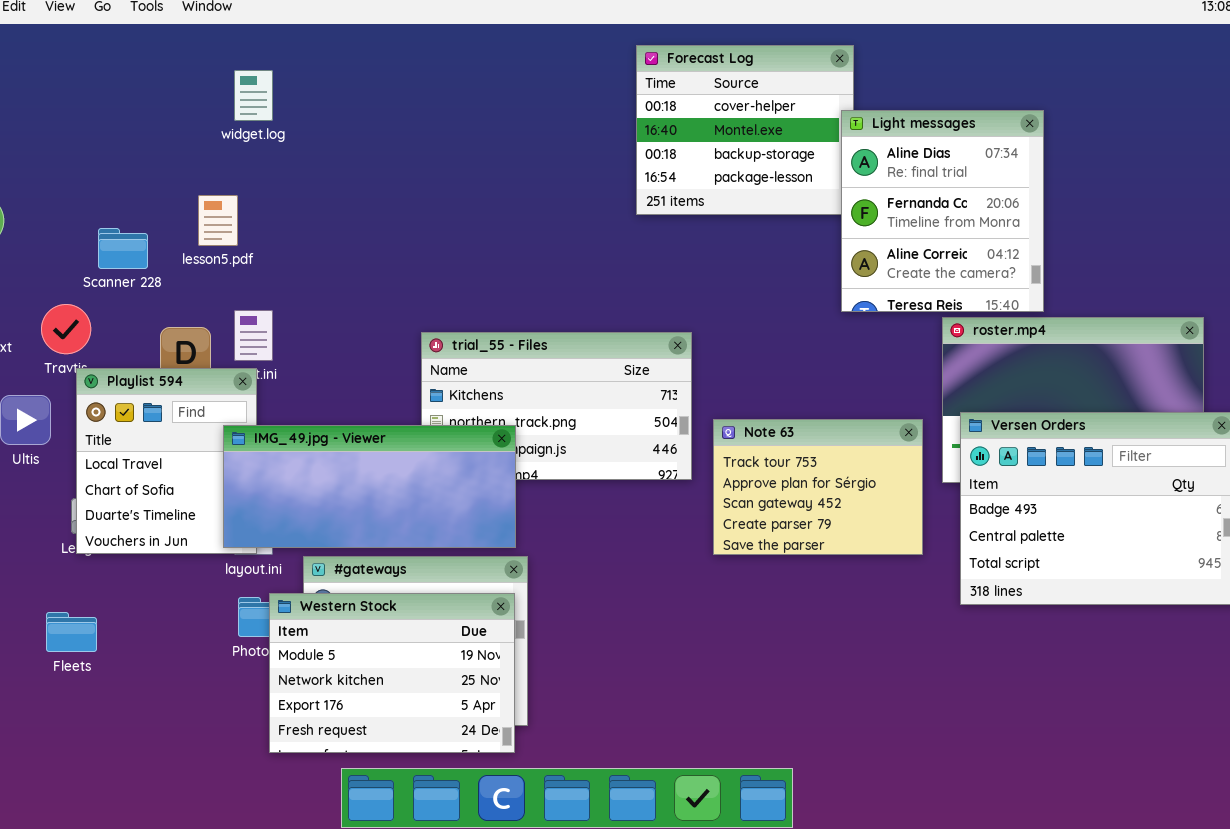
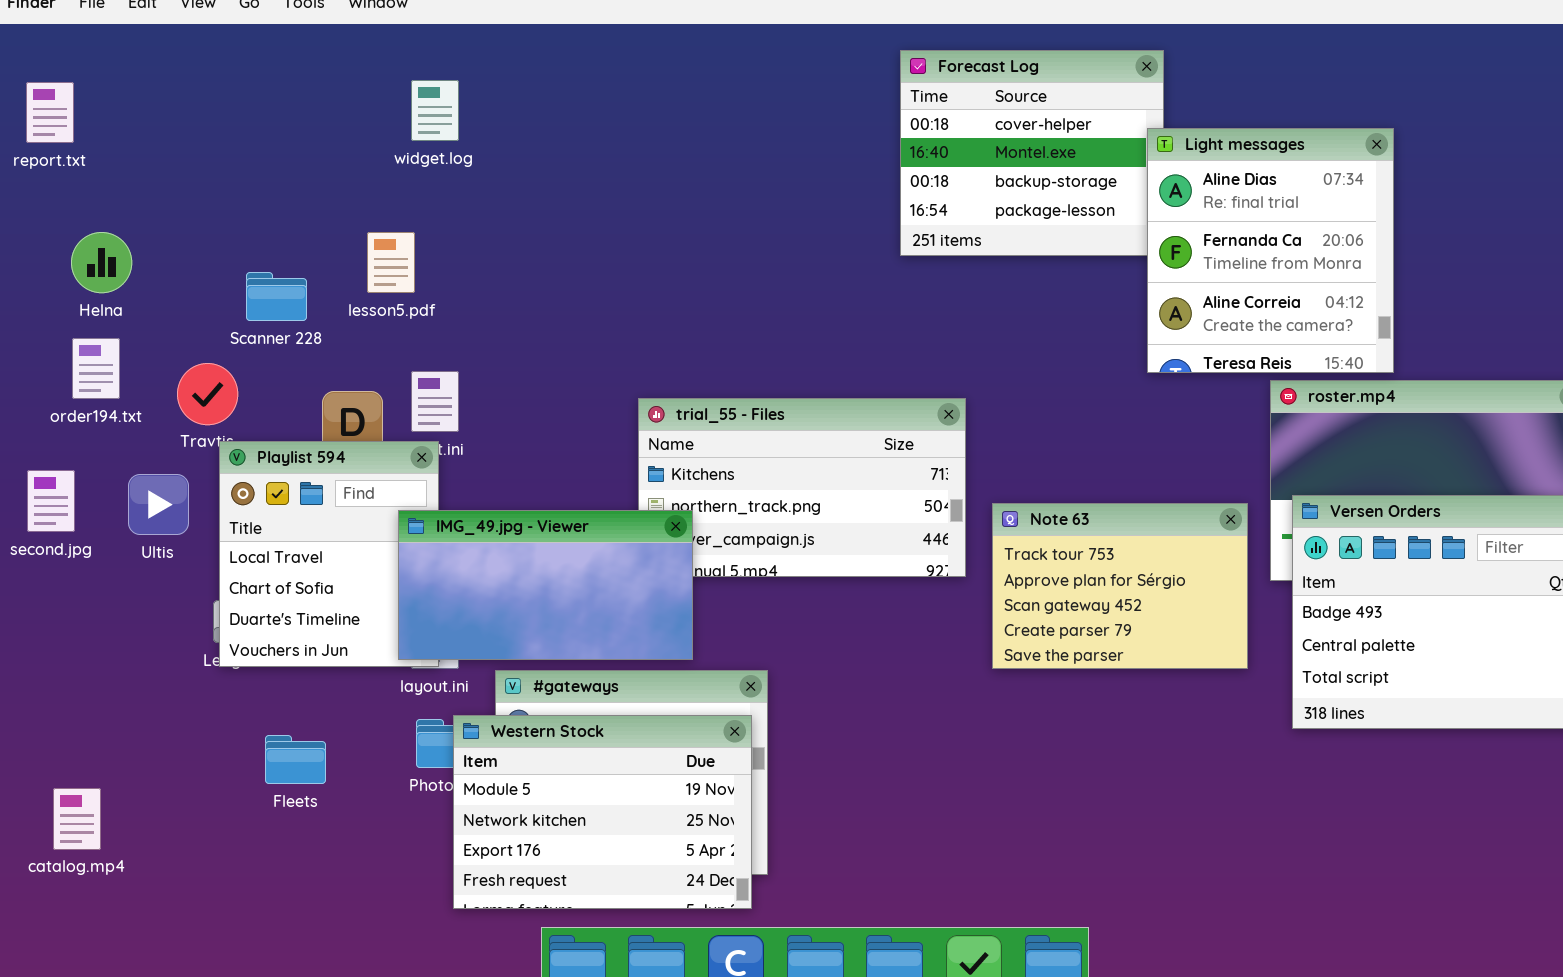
IMG_49.jpg - Viewer: [223,425,516,548] -> [398,510,693,660], resized
Fleets: [46,612,97,652] -> [265,735,326,784], moved

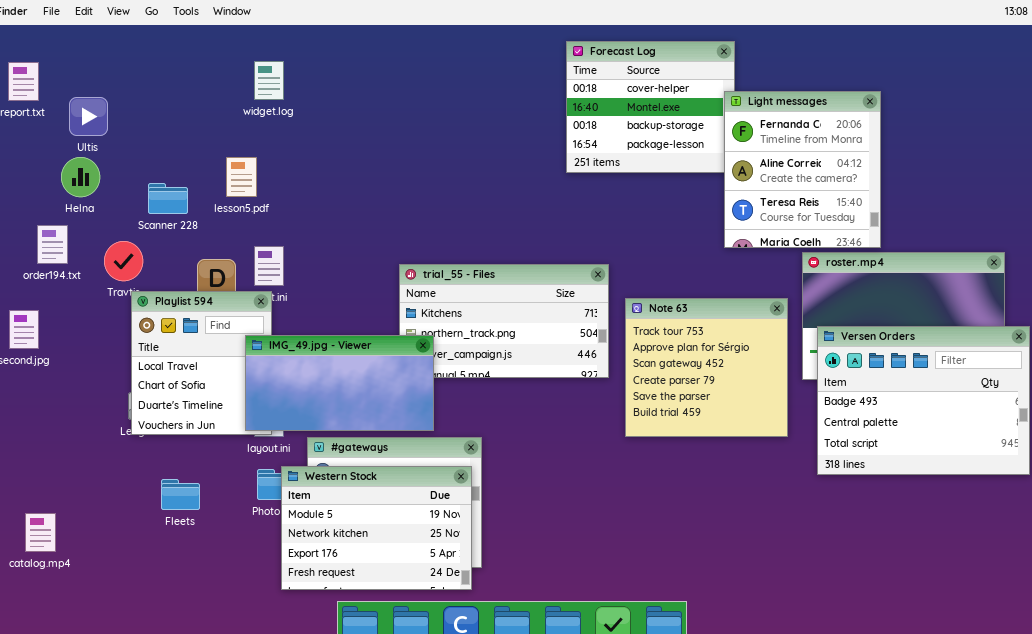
Light messages: [1147,128,1394,373] -> [724,91,881,248], scrolled down 1 row
Helna: [71,232,132,293] -> [61,157,100,197], moved
Ultis: [128,474,189,535] -> [69,97,108,136], moved
Note 63: [992,503,1248,669] -> [625,298,788,437], resized

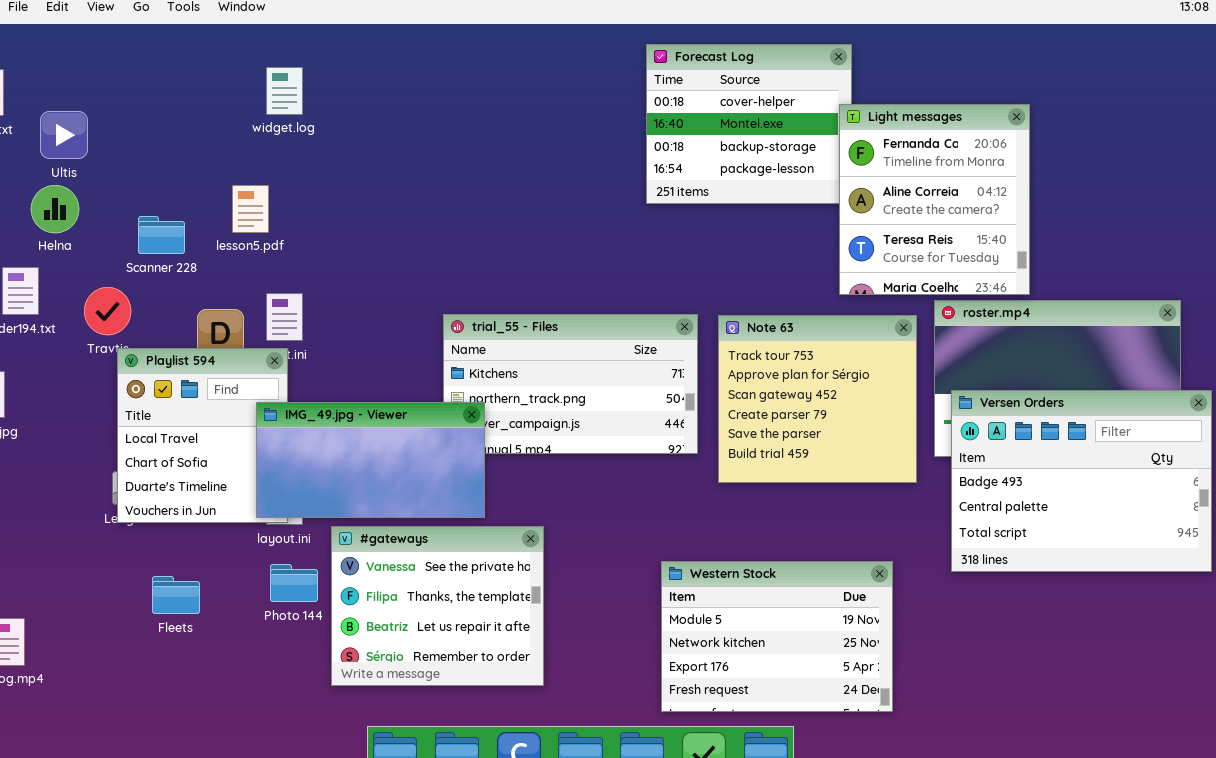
Note 63: [625,298,788,437] -> [718,315,917,483], moved
Western Stock: [281,466,472,590] -> [661,561,893,712], moved

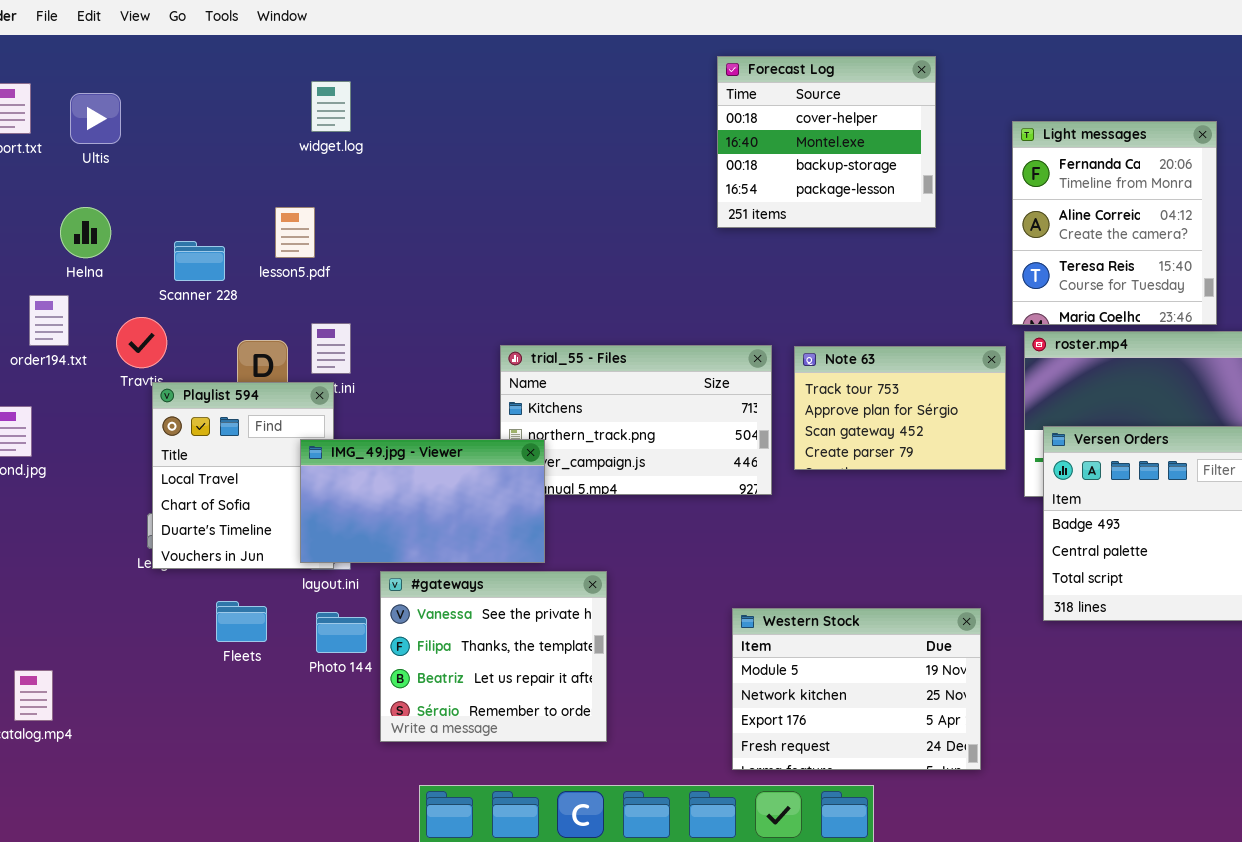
Light messages: [839,104,1030,295] -> [1012,121,1217,325], moved
Ultis: [40,111,88,159] -> [70,93,121,144], moved
Note 63: [718,315,917,483] -> [794,346,1006,470], resized
Fleets: [152,576,200,614] -> [216,601,267,642], moved

